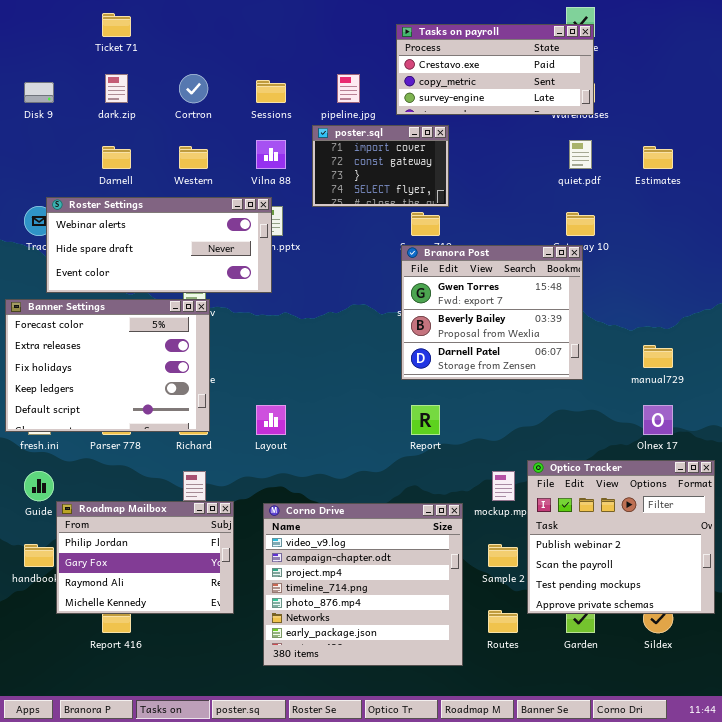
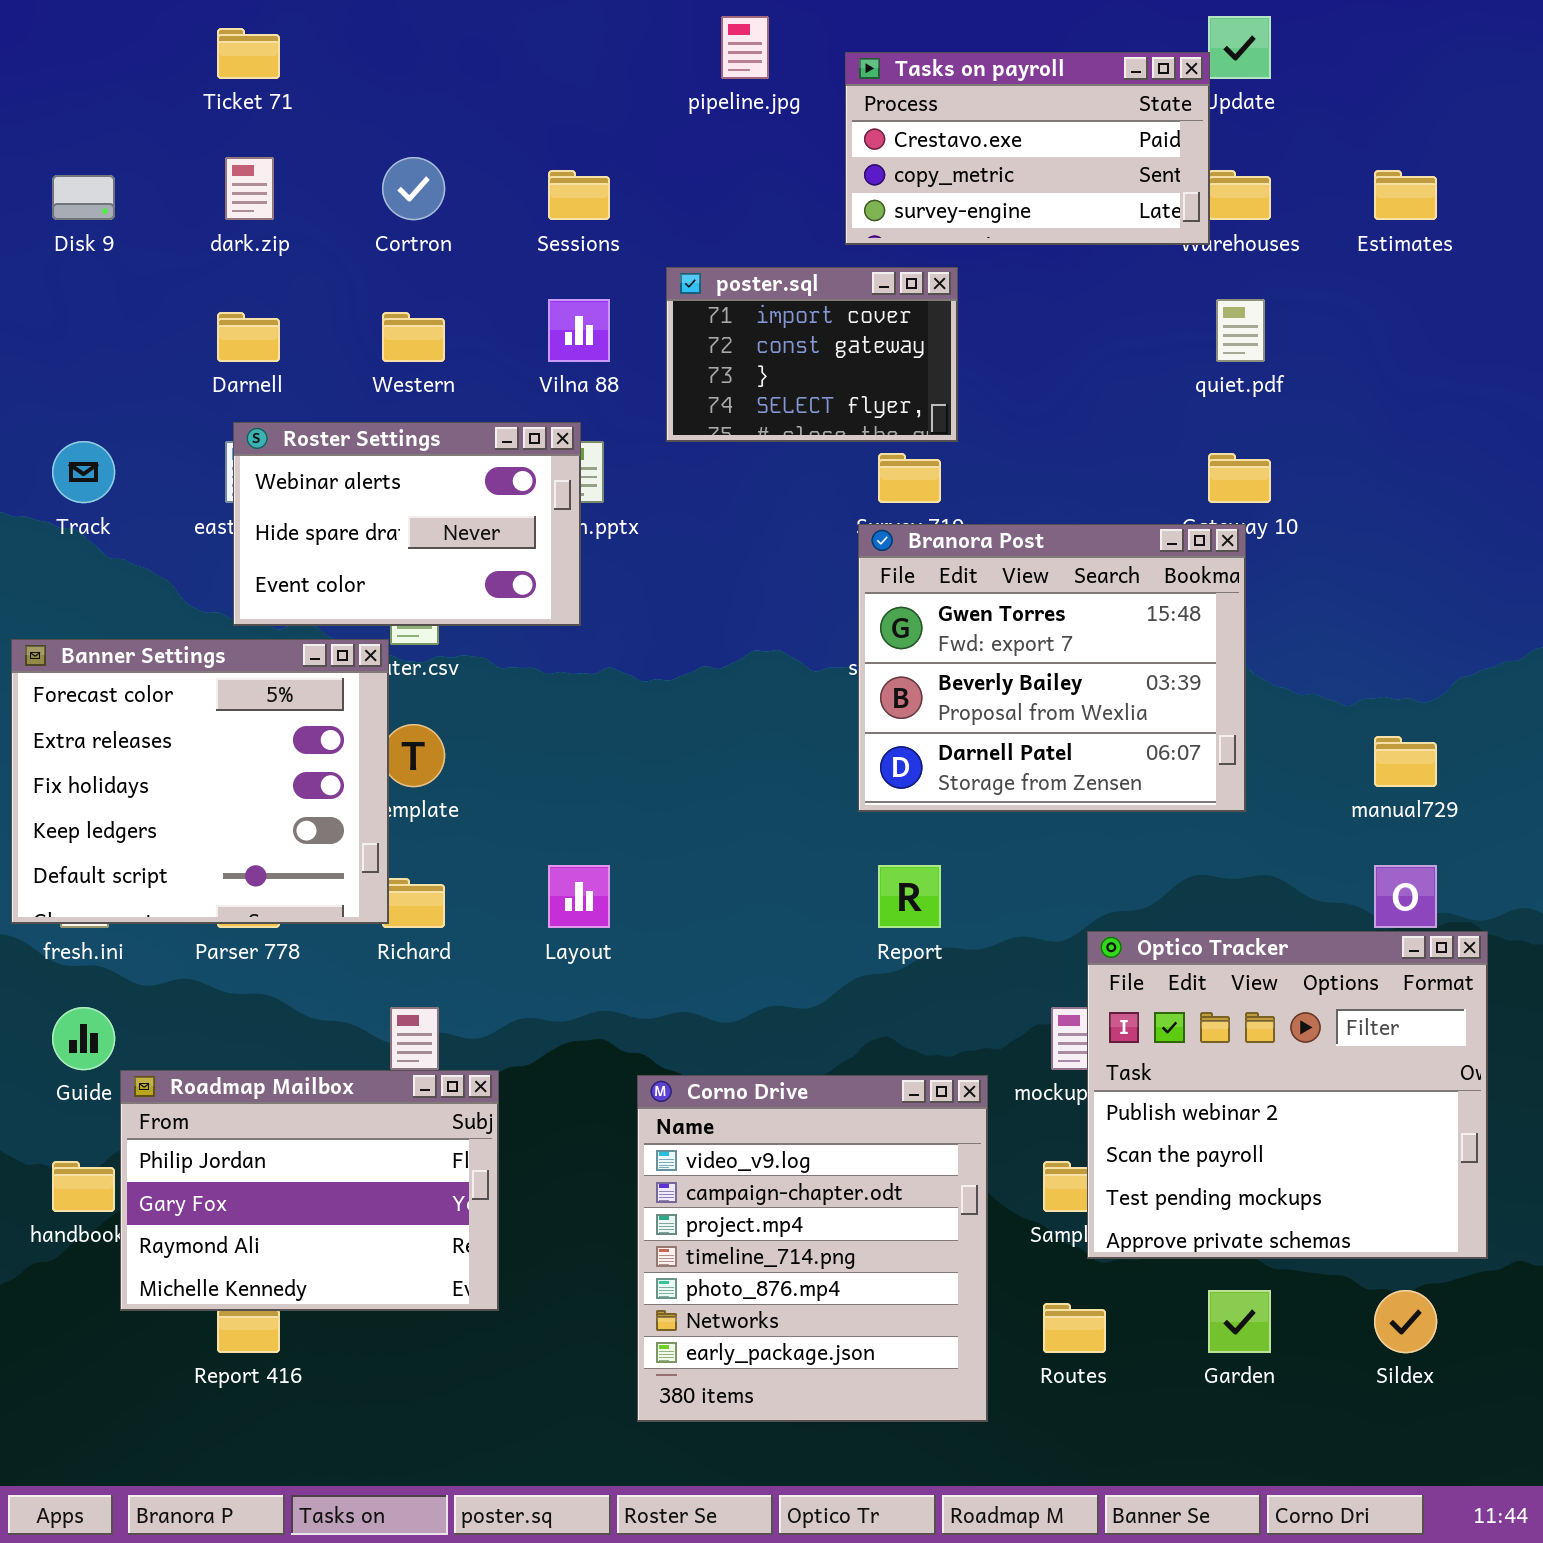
Tasks on payroll: [396,24,594,115] -> [845,52,1210,245], resized
pipeline.jpg: [337,74,360,103] -> [721,16,769,79], moved
Estimates: [643,146,673,169] -> [1374,170,1437,220], moved
Roster Settings: [46,197,272,293] -> [233,422,581,626], resized
Banner Settings: [5,299,210,432] -> [11,639,389,924], resized
Optico Tracker: [527,460,715,614] -> [1087,931,1488,1259], moved
Corno Drive: [263,503,463,666] -> [637,1075,988,1422], resized

